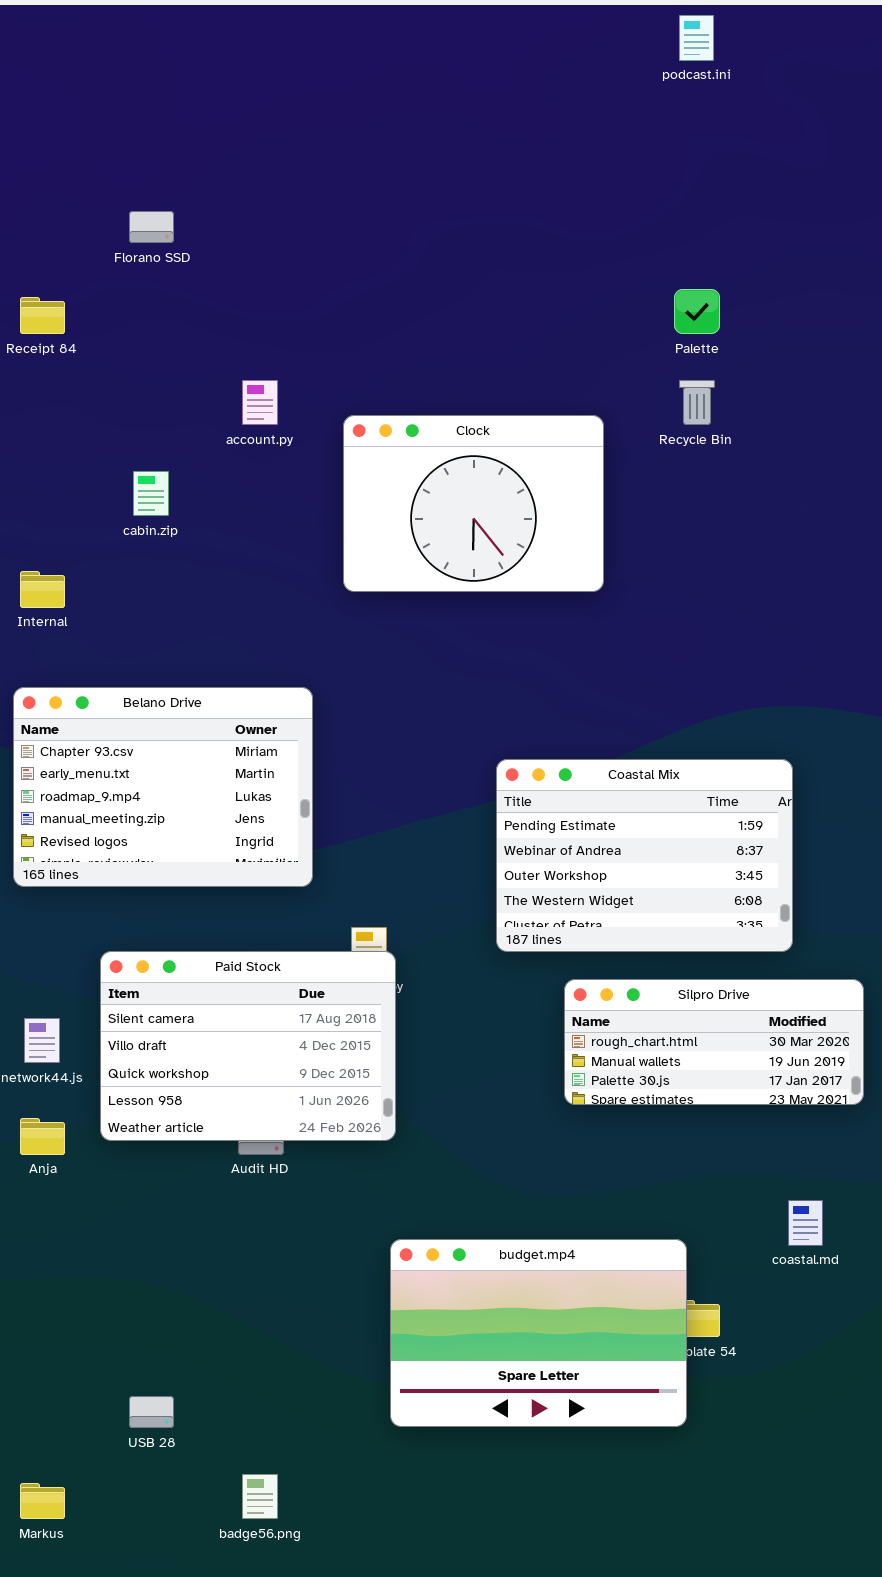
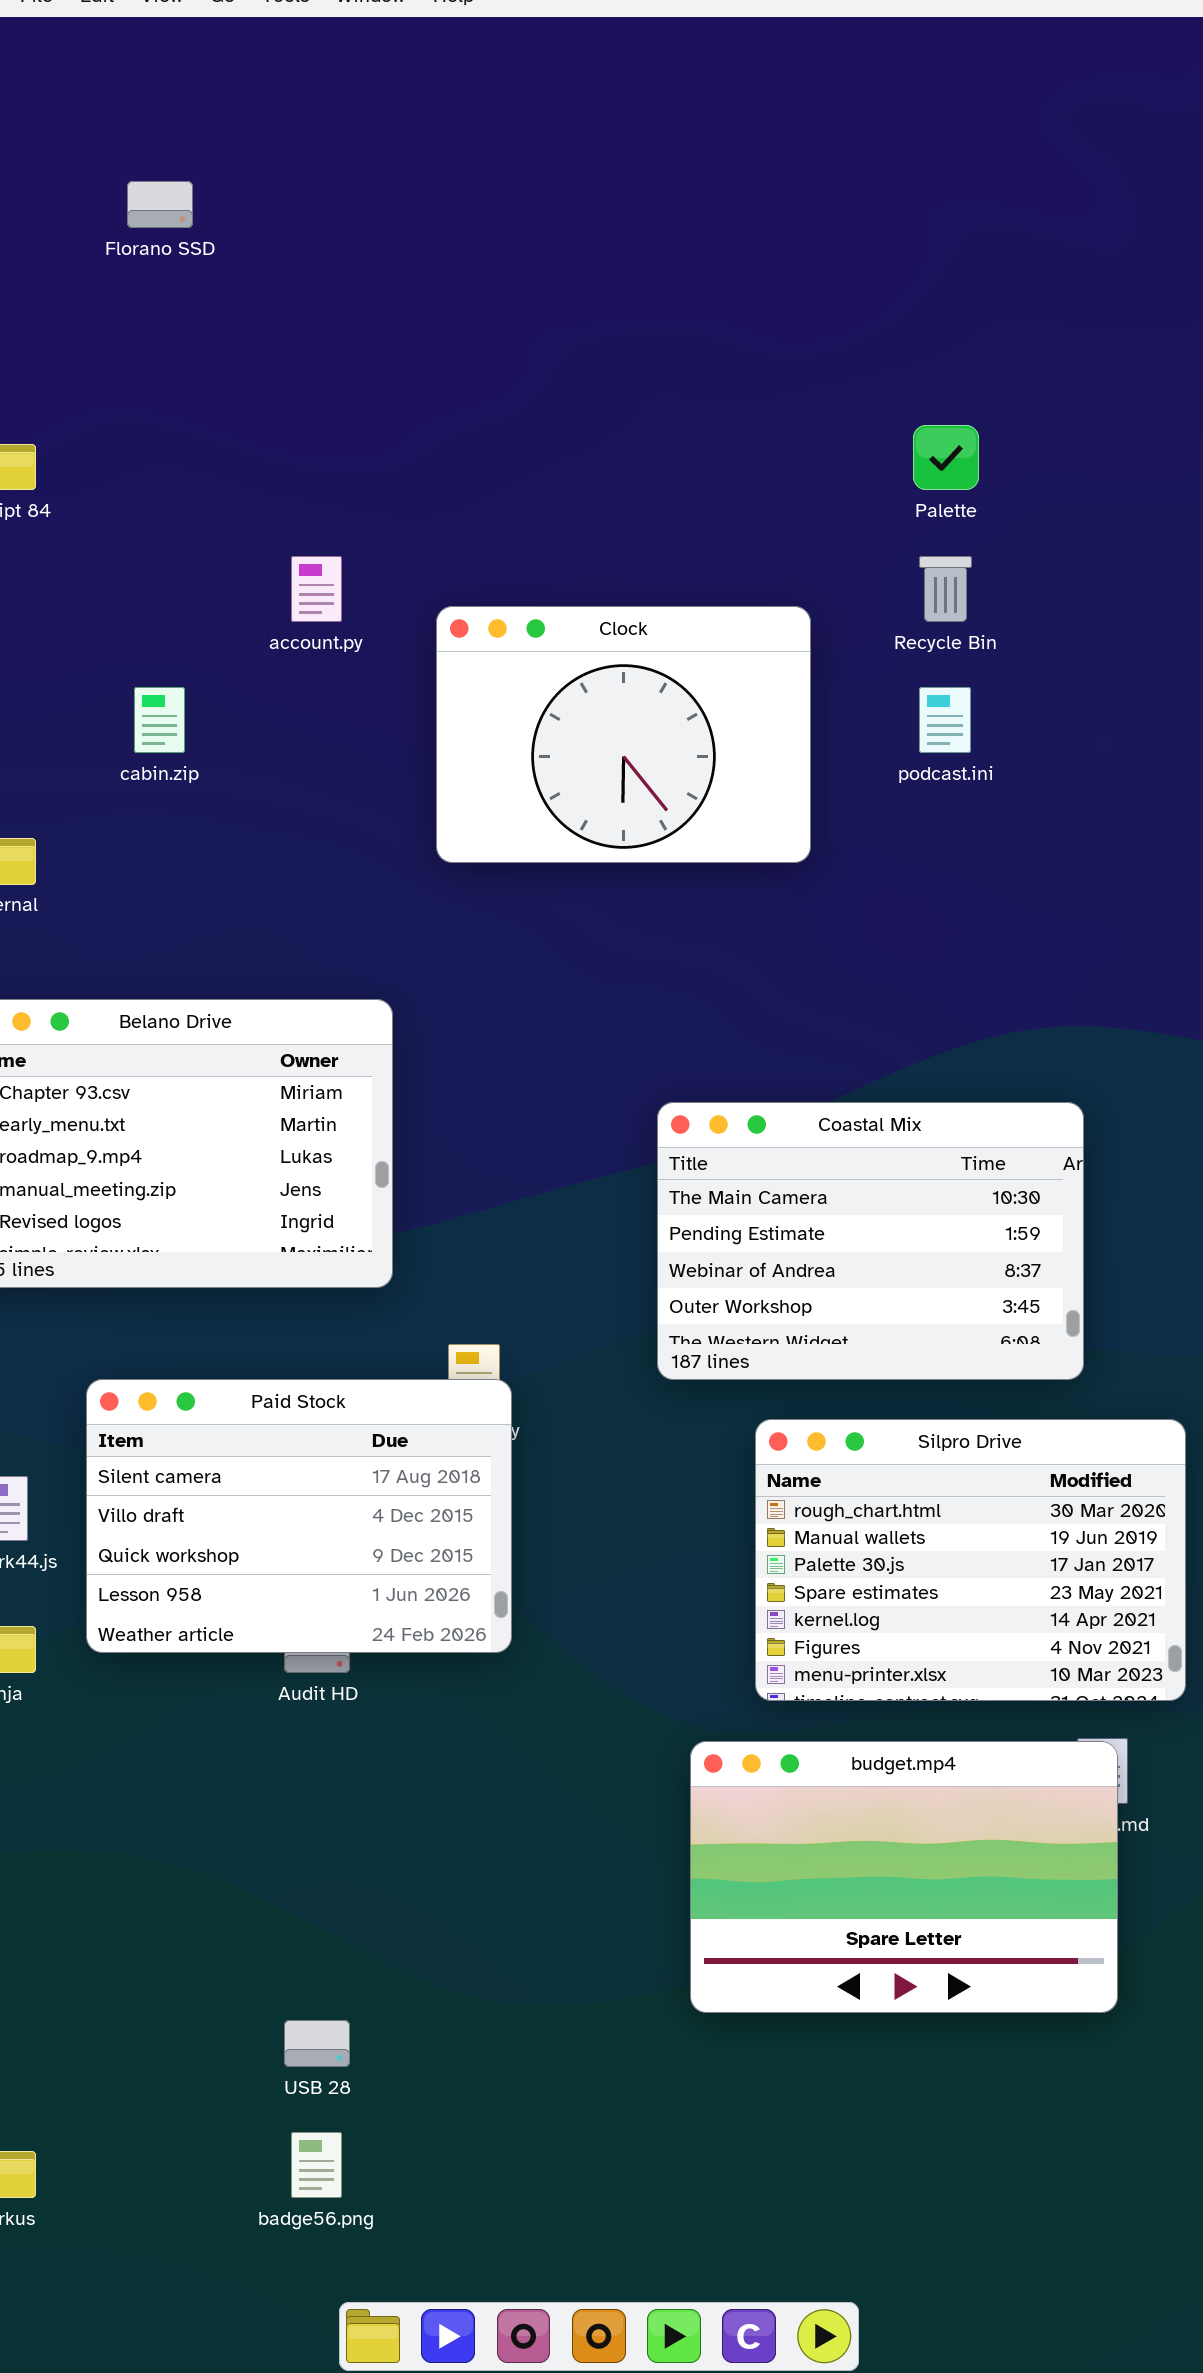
podcast.ini: [679,15,714,61] -> [919,687,971,753], moved
Florano SSD: [129,211,174,243] -> [127,181,193,228], moved
Coastal Mix: [496,759,793,952] -> [657,1102,1084,1380], scrolled up 1 row
Silpro Drive: [564,979,864,1105] -> [755,1419,1186,1701], resized
budget.mp4: [390,1239,687,1427] -> [690,1741,1118,2013], moved
USB 28: [129,1396,174,1428] -> [284,2020,350,2067], moved

